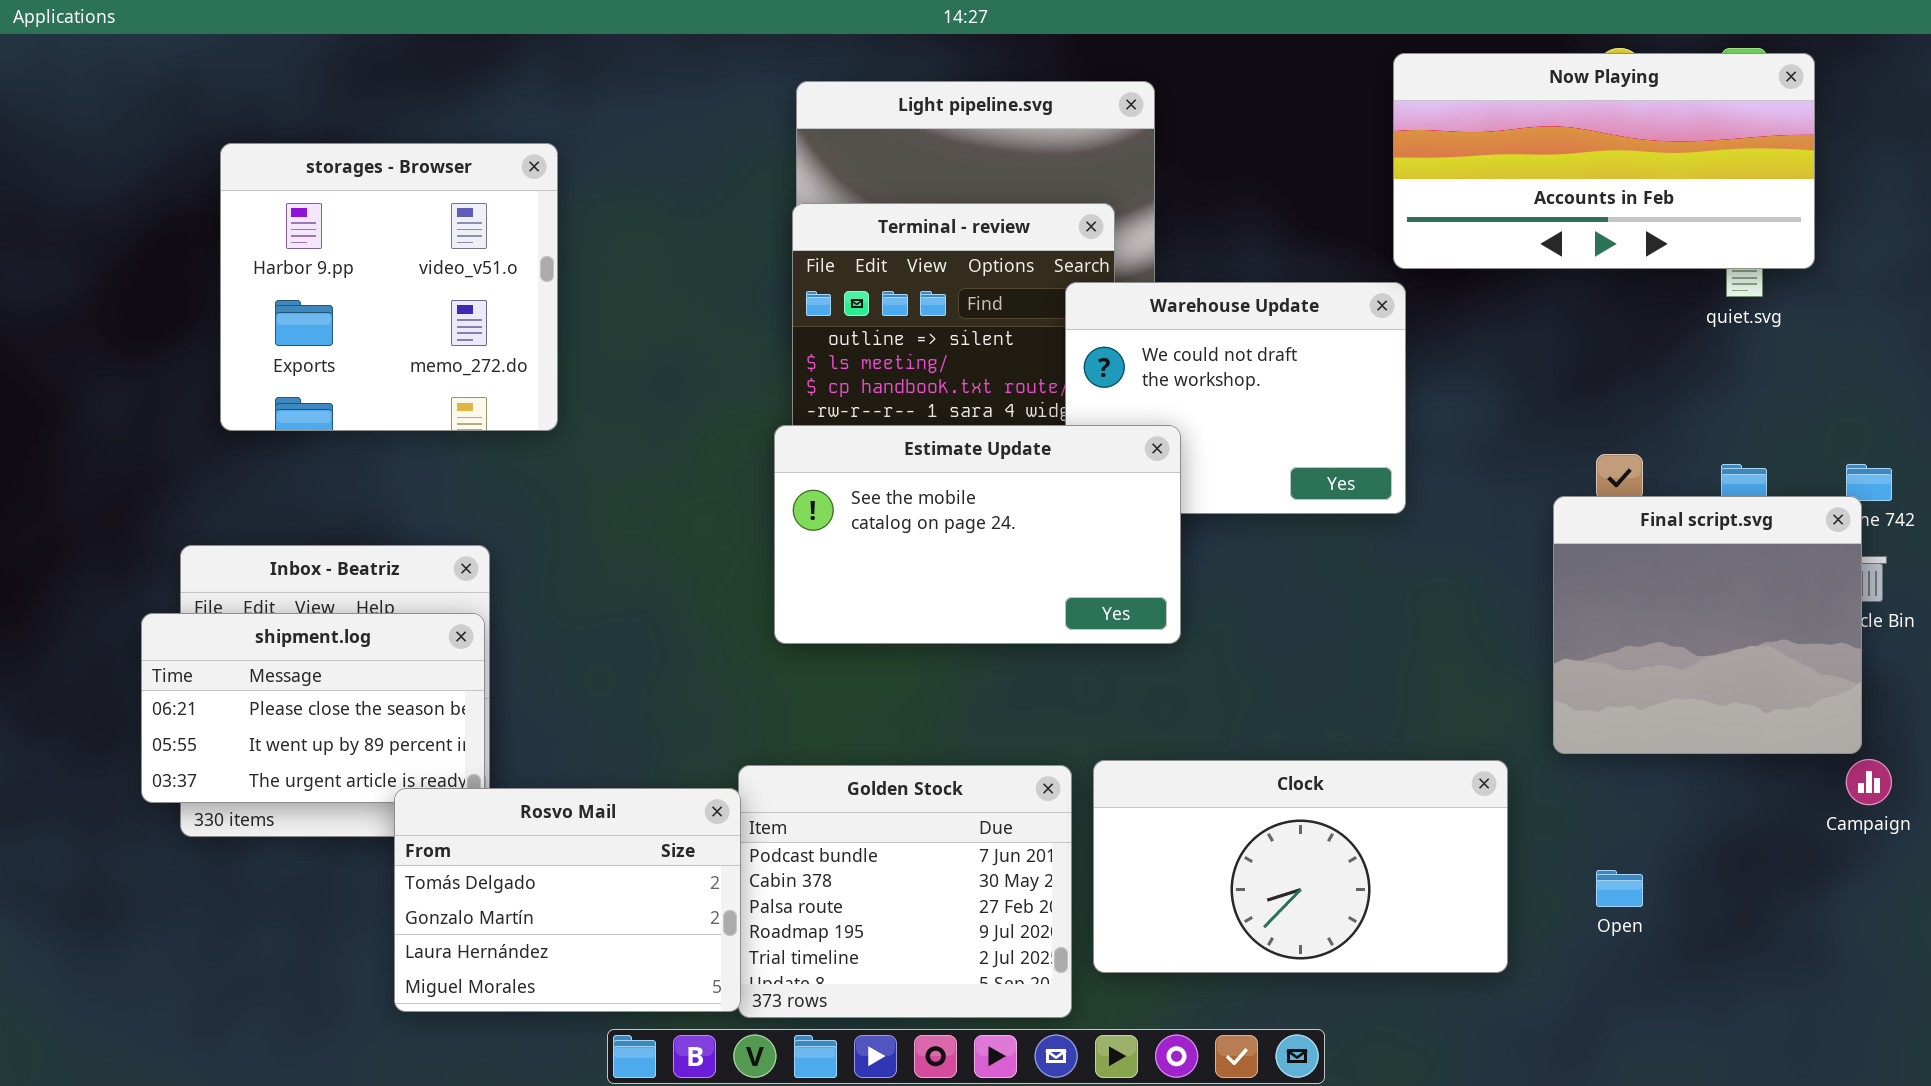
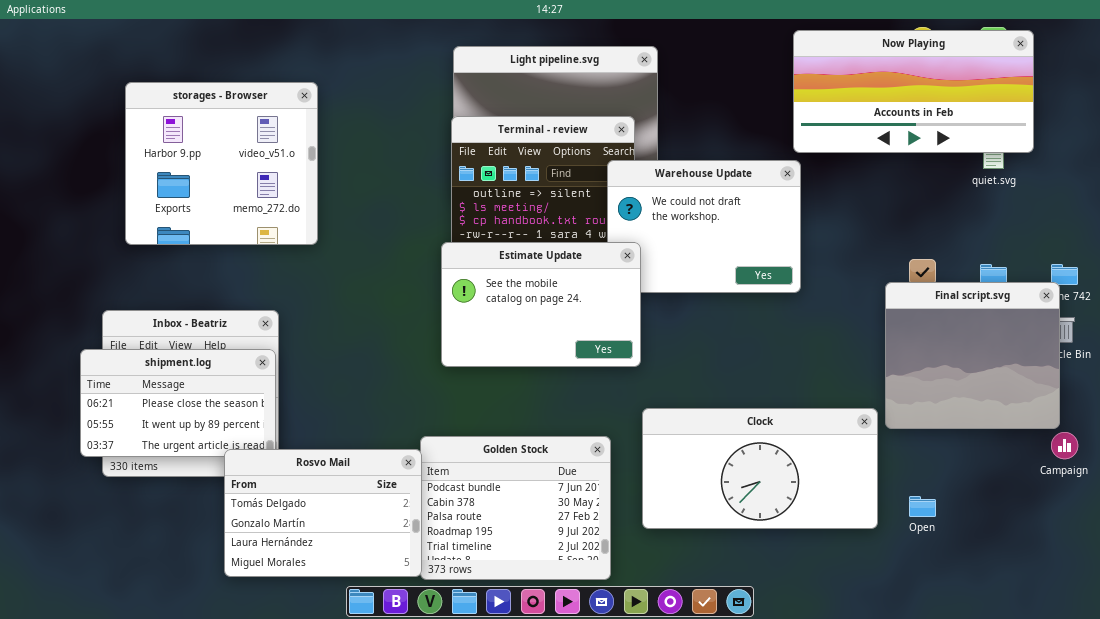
Estimate Update: [774,425,1181,644] -> [441,242,641,367], resized
Clock: [1093,760,1508,973] -> [642,408,878,529], moved

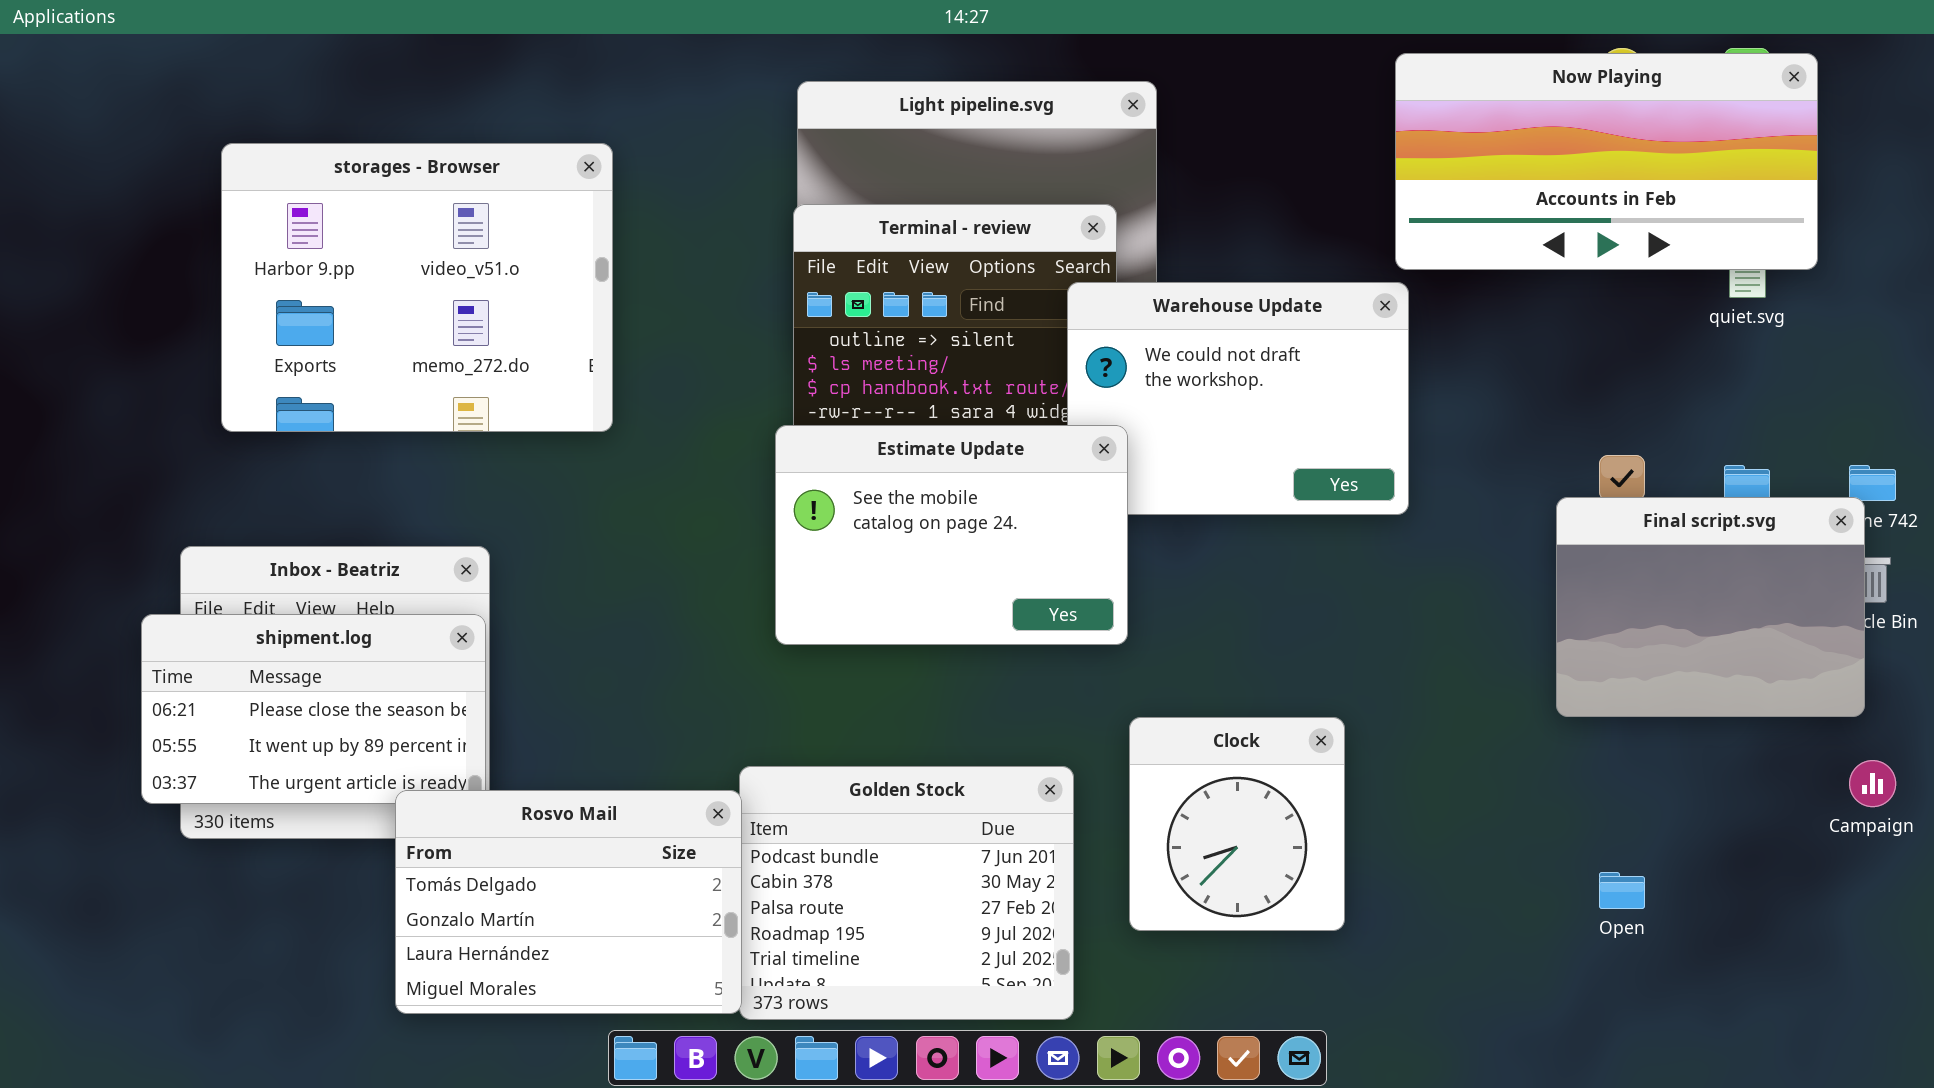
storages - Browser: [125,82,318,245] -> [221,143,613,432], resized
Final script.svg: [885,282,1060,429] -> [1556,497,1865,717], resized
Clock: [642,408,878,529] -> [1129,717,1345,931], resized

